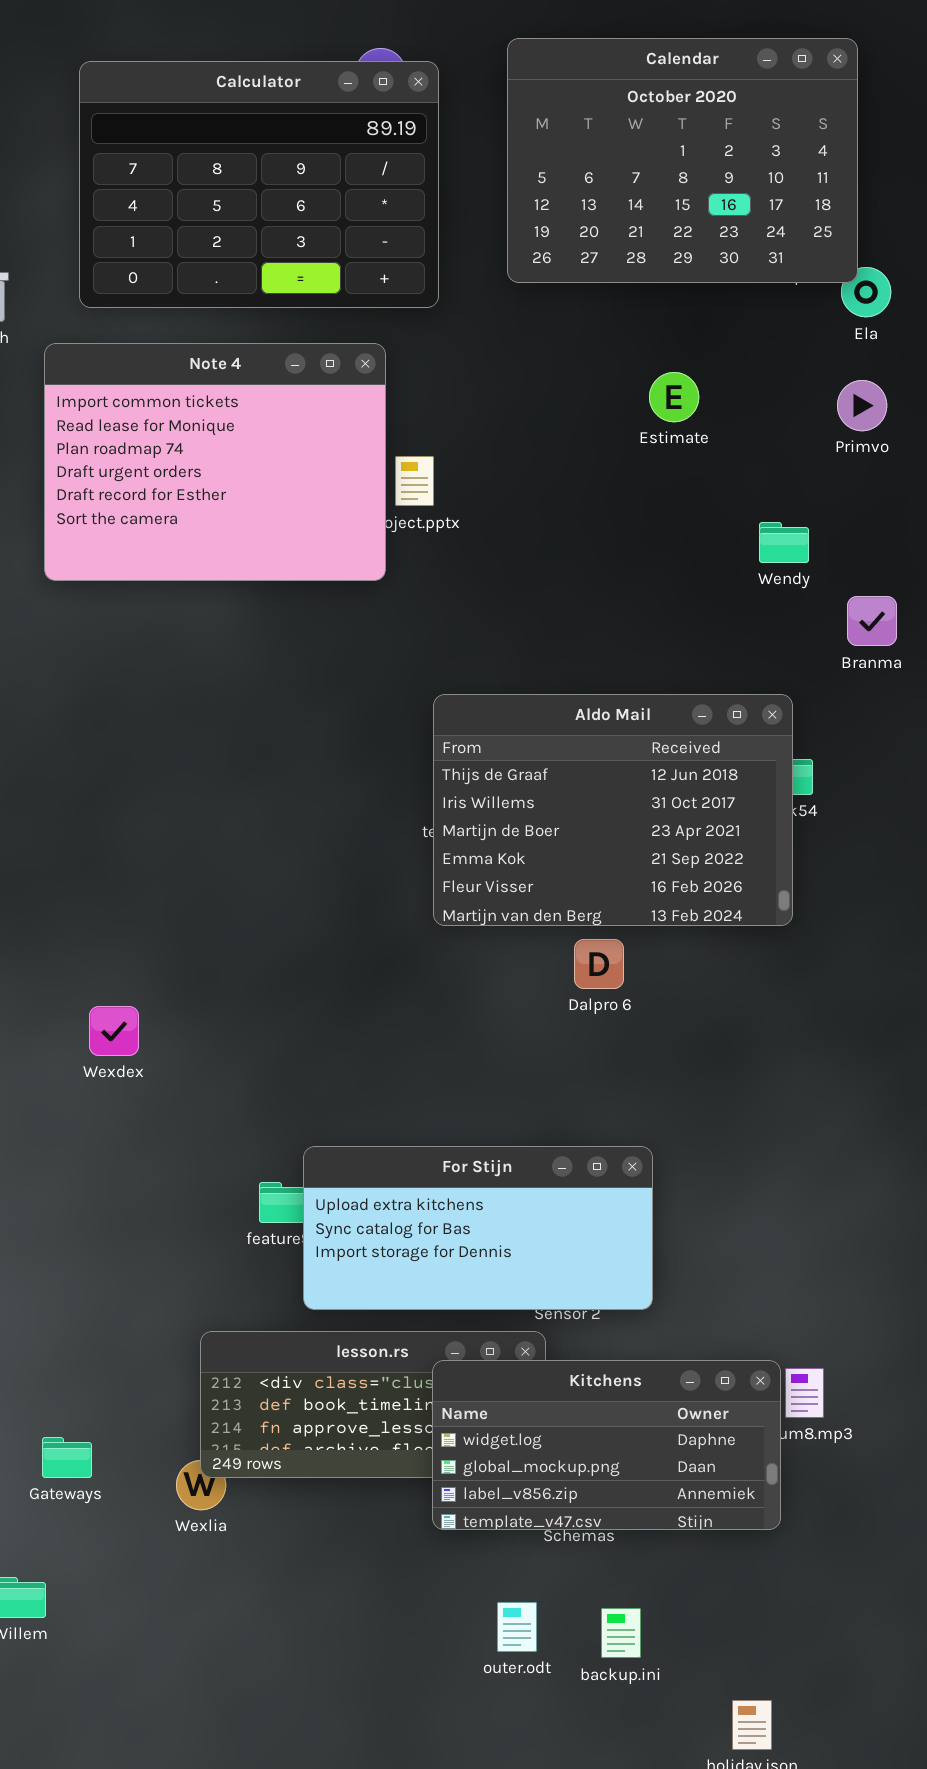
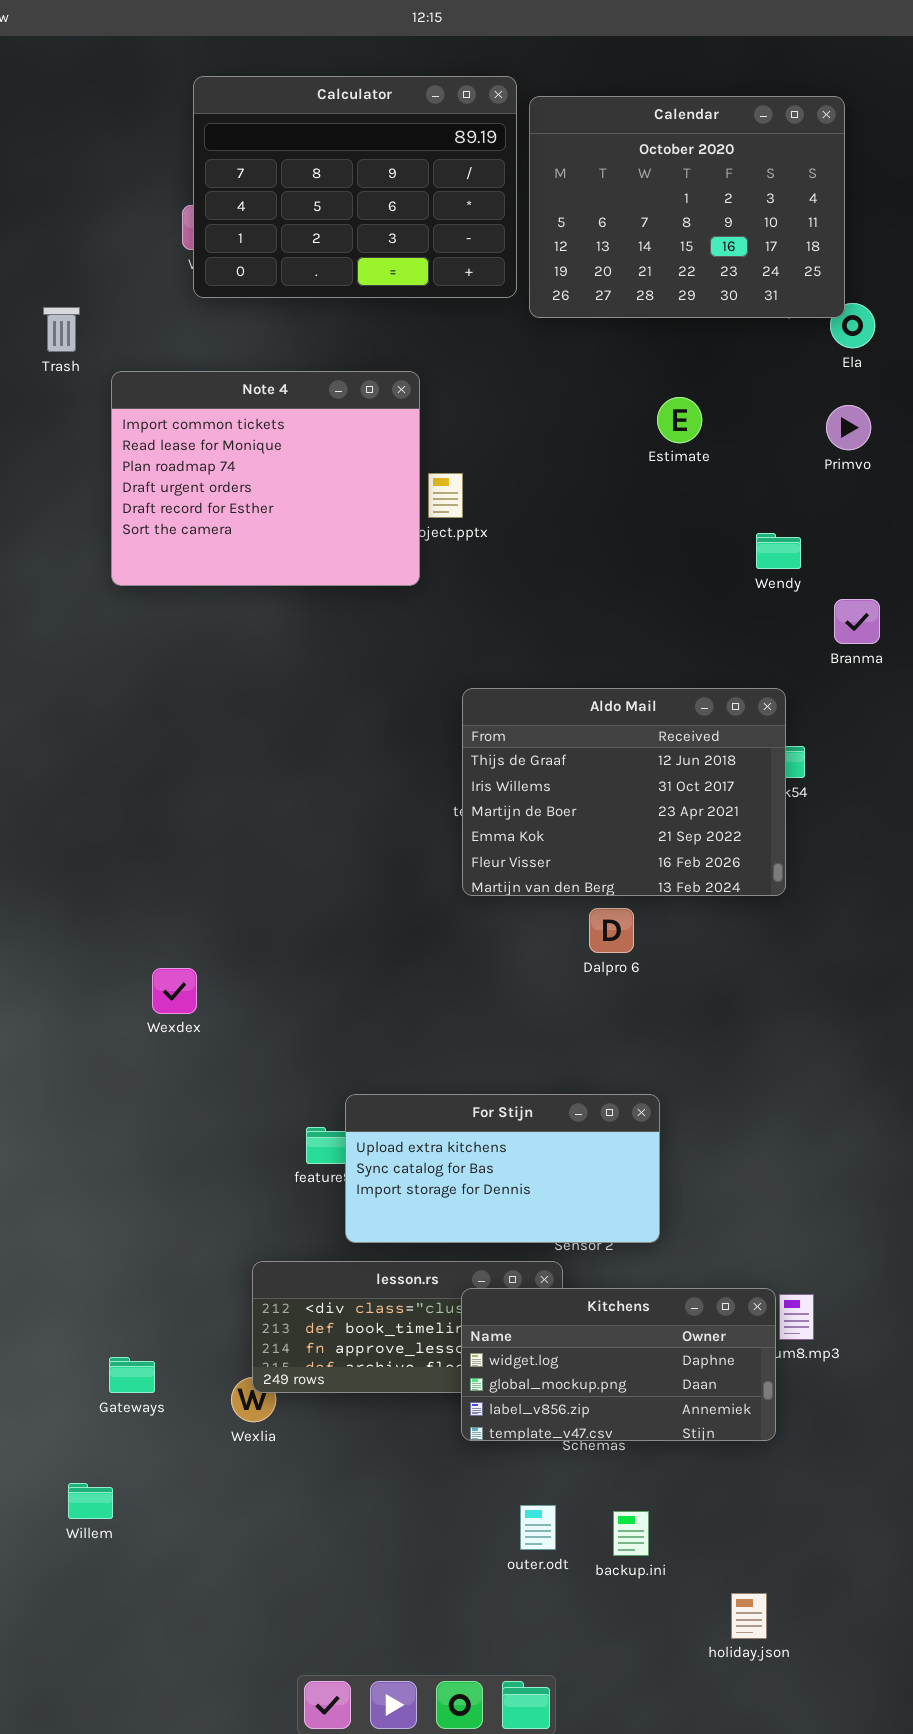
Calculator: [79,61,439,308] -> [193,76,517,298], moved

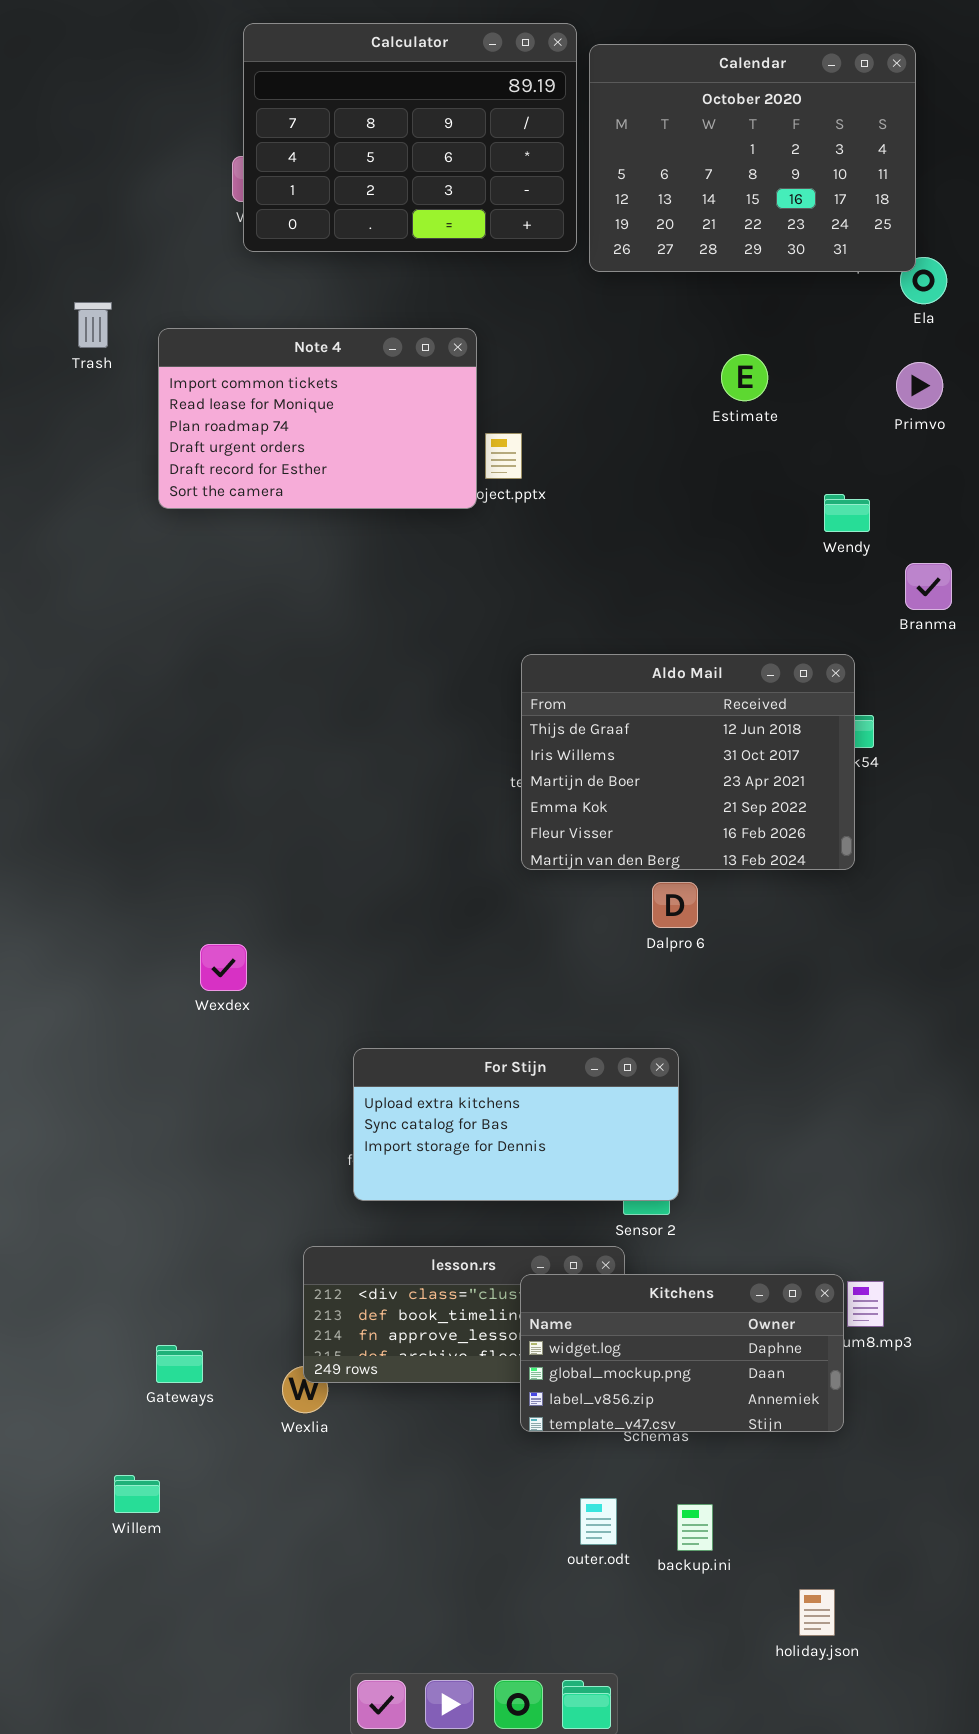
Trash: [43,307,80,352] -> [74,302,112,348], moved
Note 4: [111,371,420,586] -> [158,328,477,509], resized
For Stijn: [345,1094,660,1243] -> [353,1048,679,1201], moved

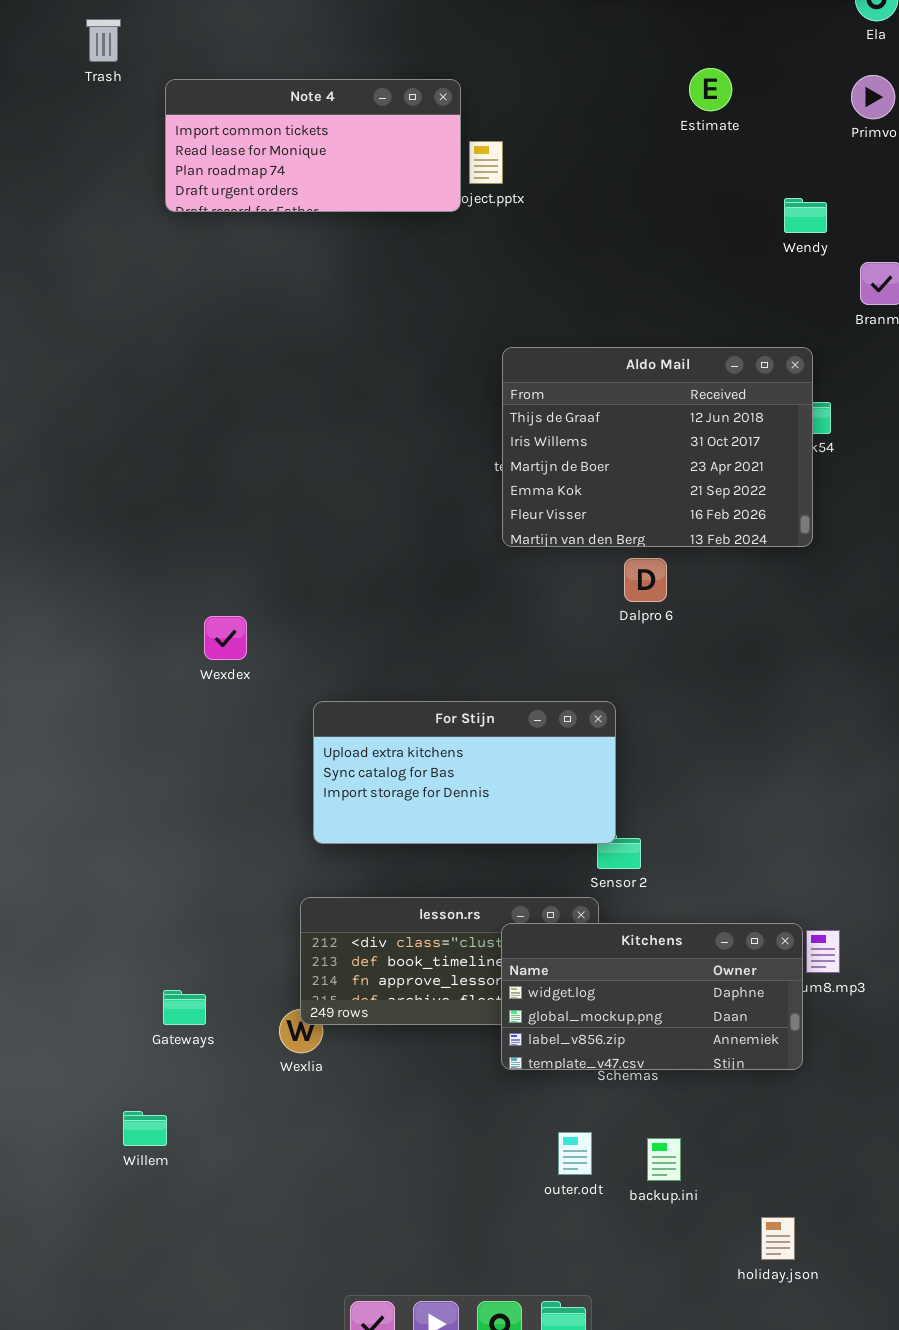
Note 4: [158,328,477,509] -> [165,79,461,212], resized
For Stijn: [353,1048,679,1201] -> [313,701,616,844], moved

